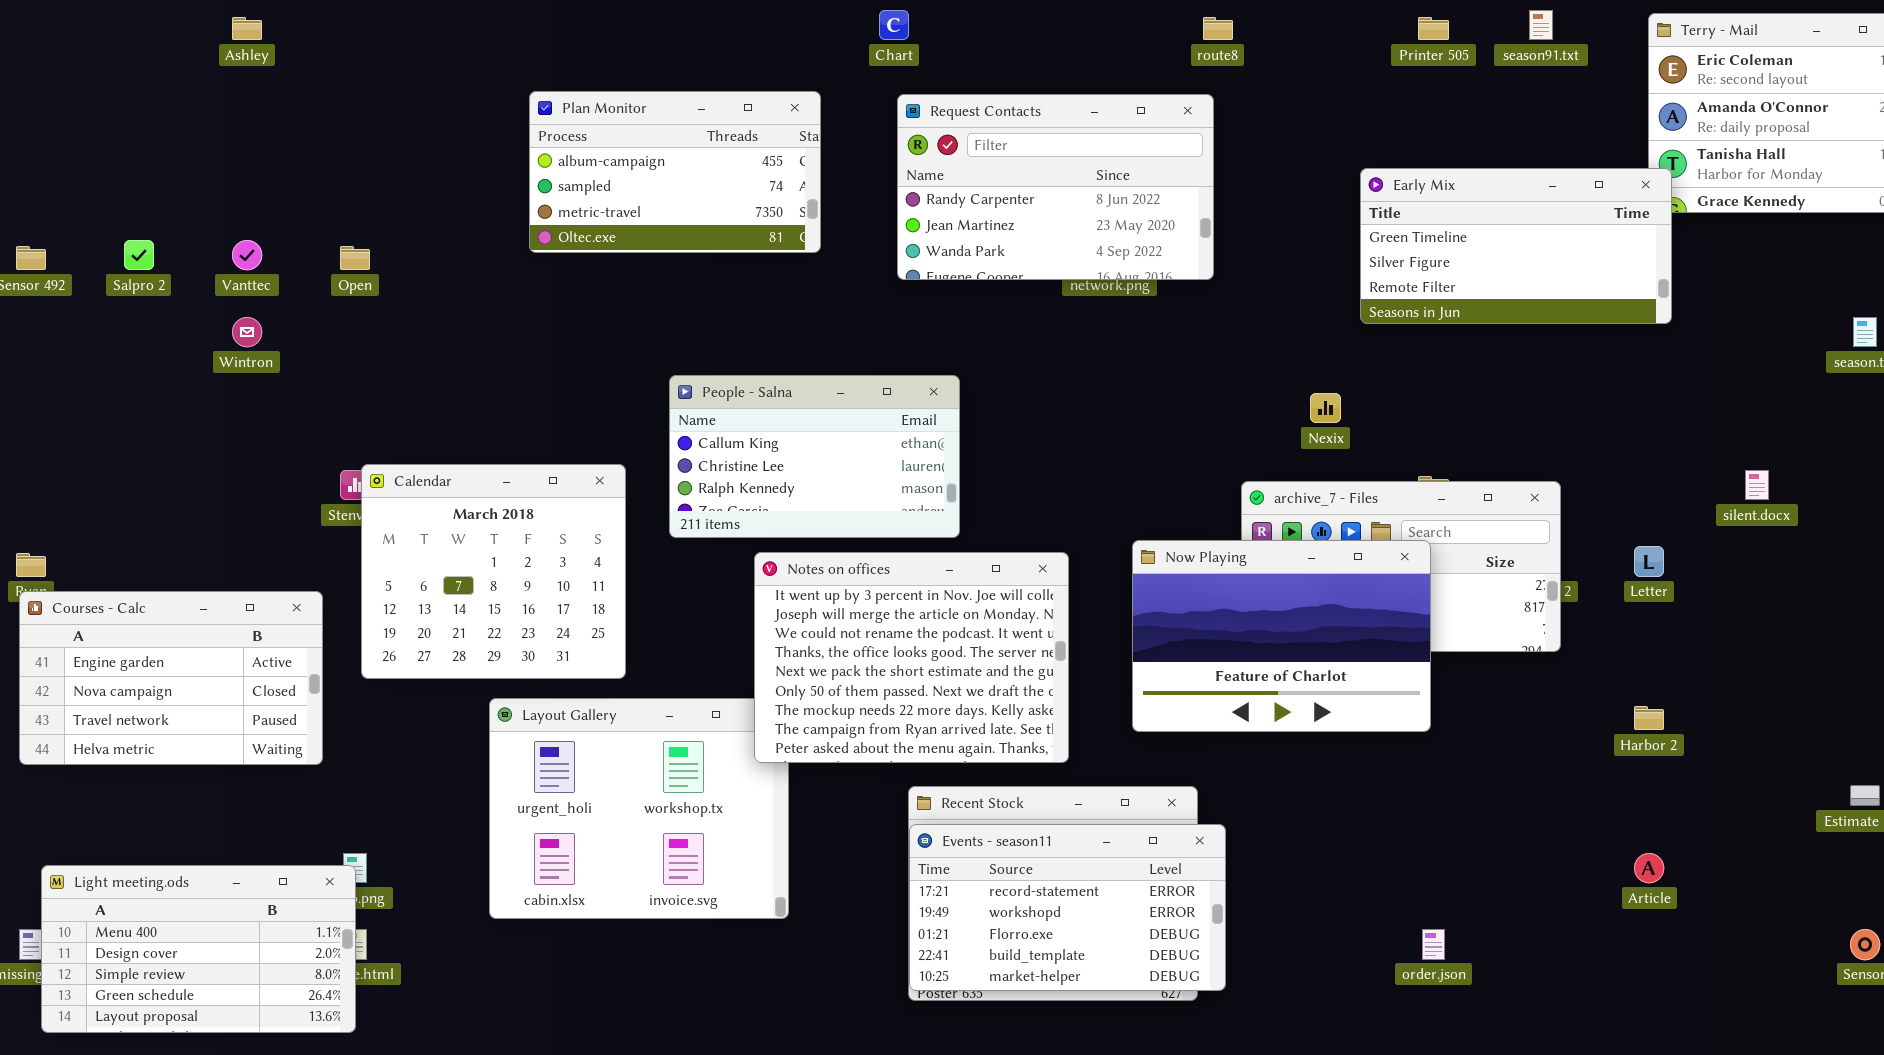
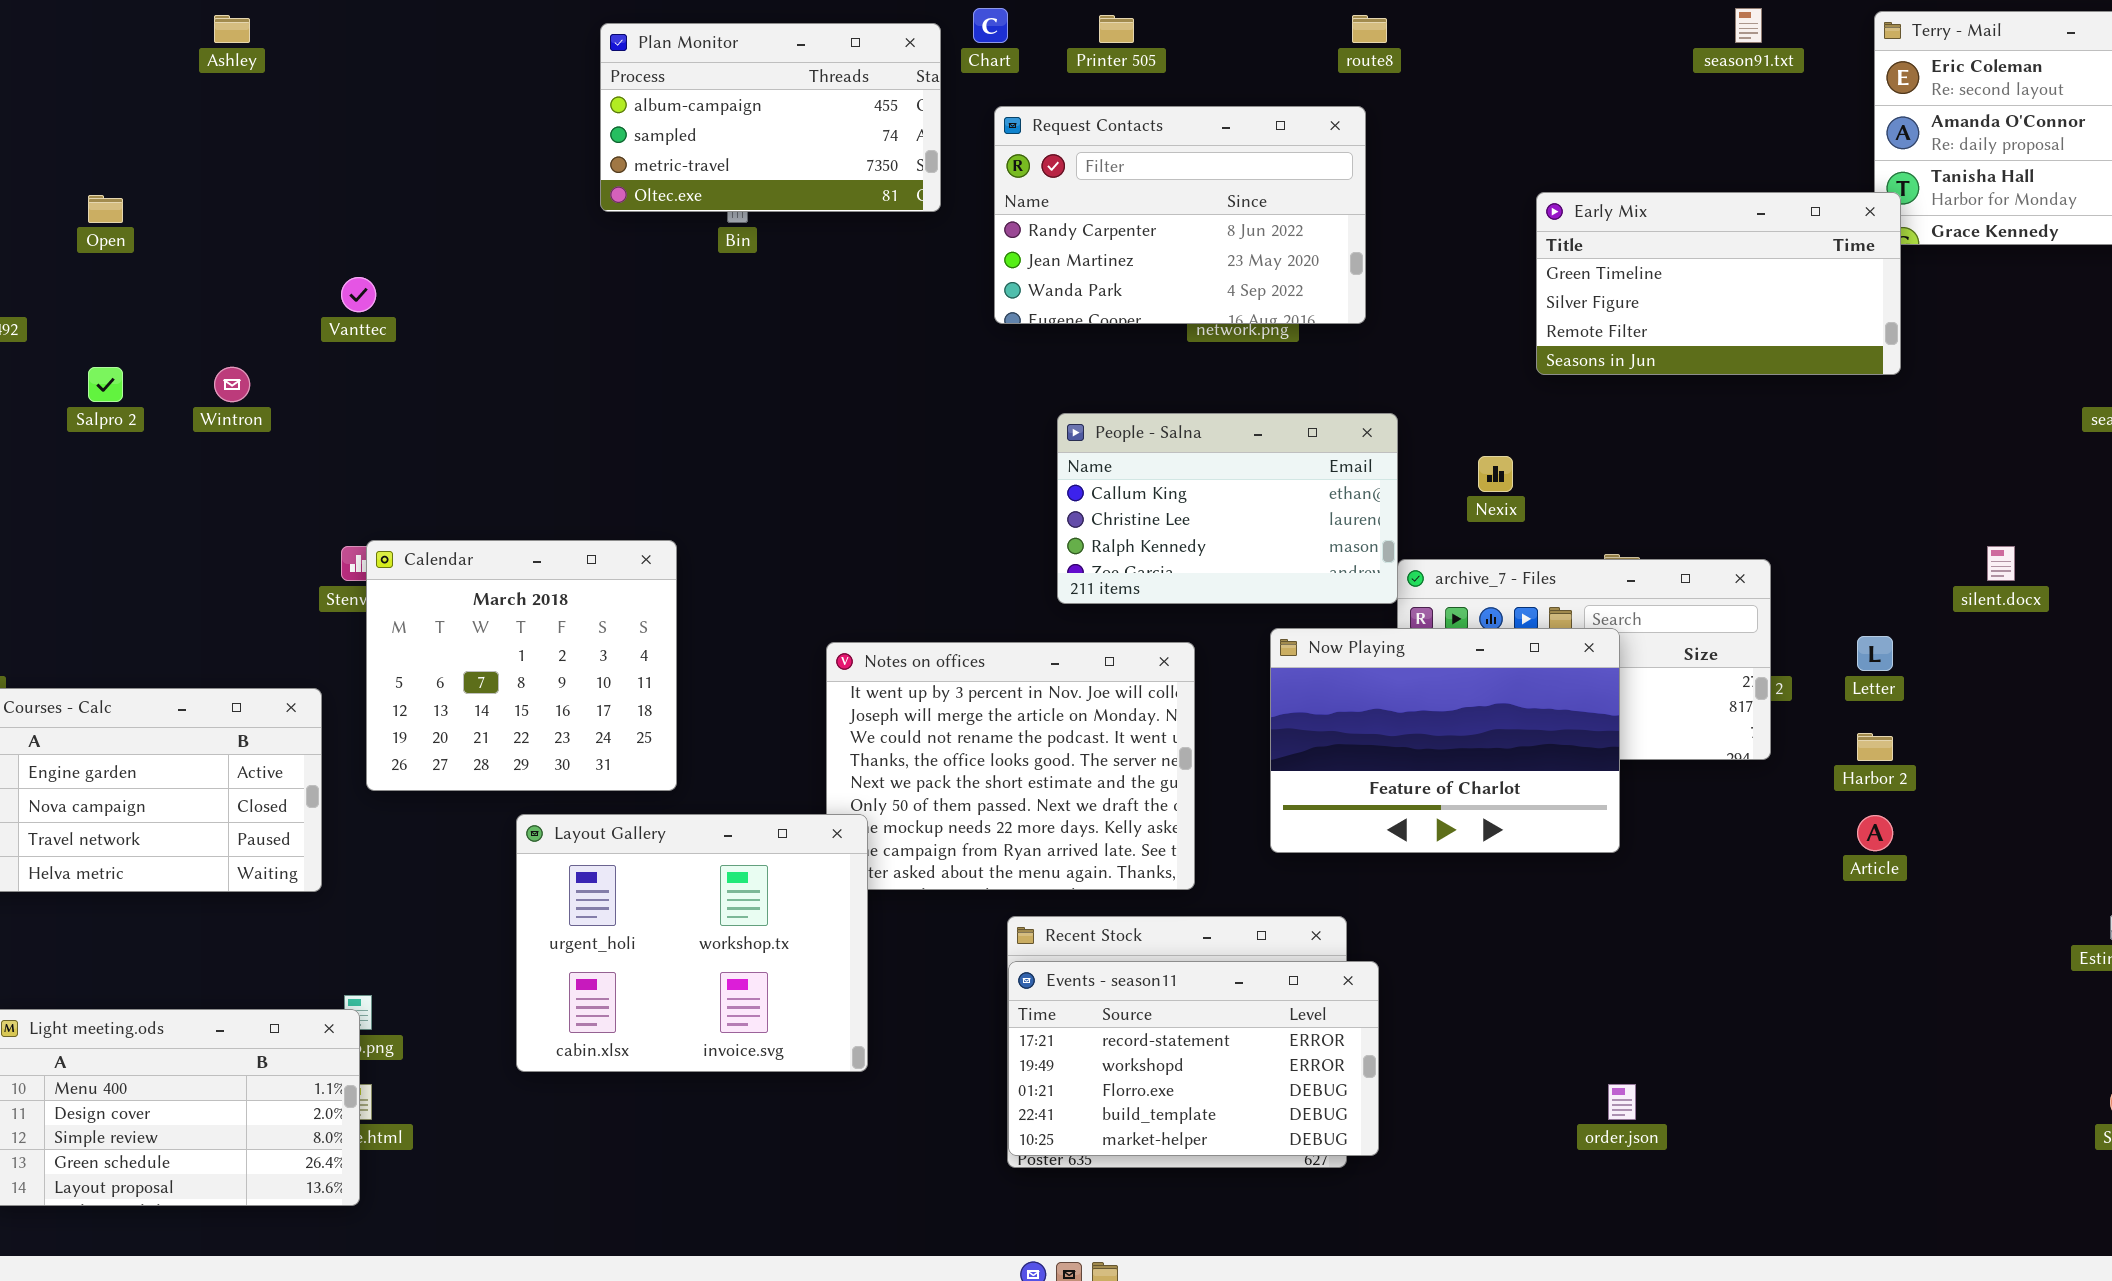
Printer 505: [1418,17,1449,40] -> [1099,15,1134,43], moved
Plan Monitor: [529,91,821,253] -> [600,23,941,212], moved
Salpro 2: [124,240,154,270] -> [88,367,123,402], moved
Vanttec: [232,240,262,270] -> [341,277,376,312], moved
Open: [340,246,370,270] -> [88,195,123,223], moved
People - Salna: [669,375,960,538] -> [1057,413,1398,604], moved
Layout Gallery: [489,698,789,919] -> [516,814,868,1072], raised
Harbor 2: [1634,706,1664,730] -> [1857,733,1893,761], moved
Article: [1634,853,1664,883] -> [1857,815,1893,851], moved

